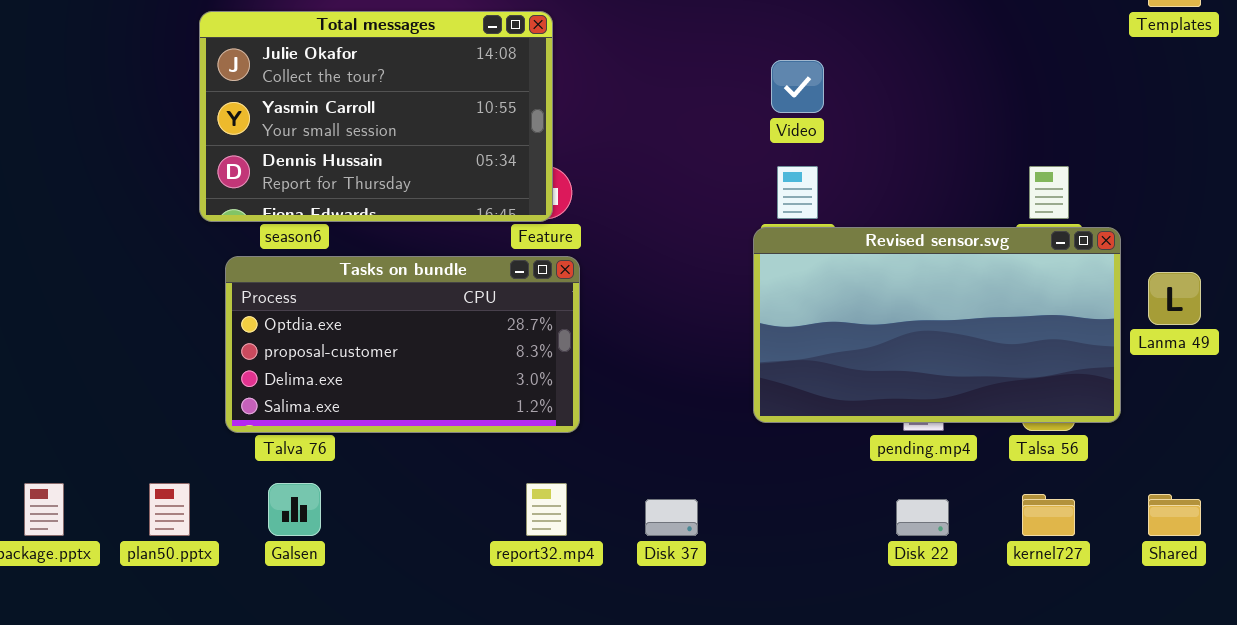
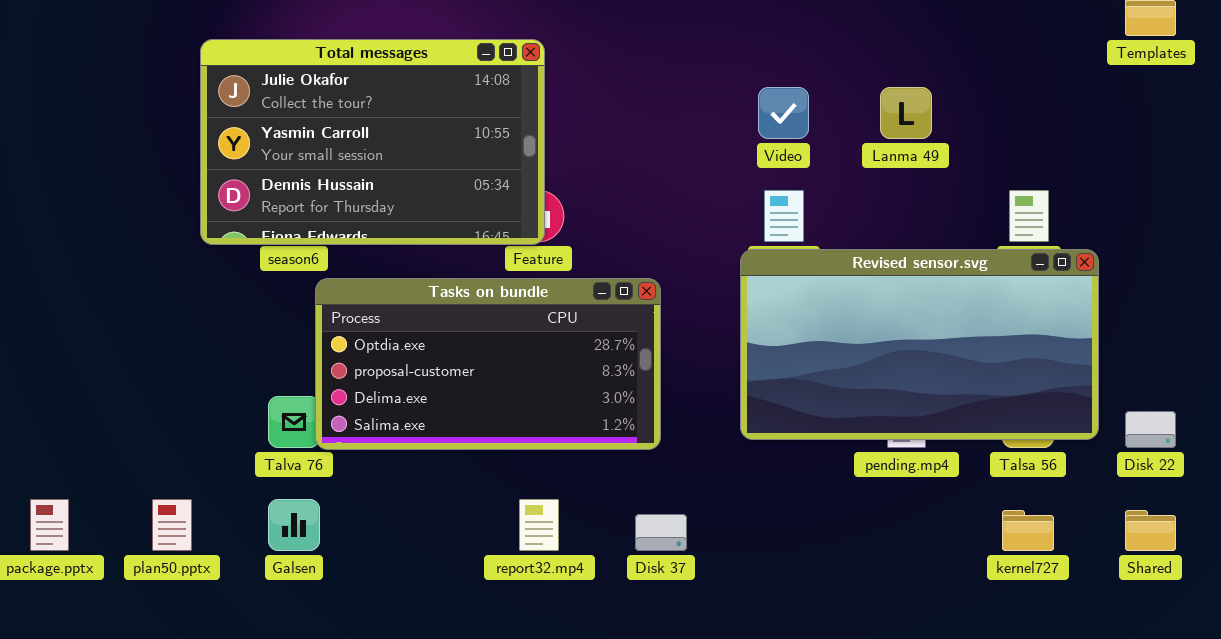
Tasks on bundle: [225,256,580,433] -> [315,278,661,450], moved
Lanma 49: [1148,272,1201,325] -> [880,87,932,139], moved
Disk 22: [896,499,949,536] -> [1125,411,1176,448], moved

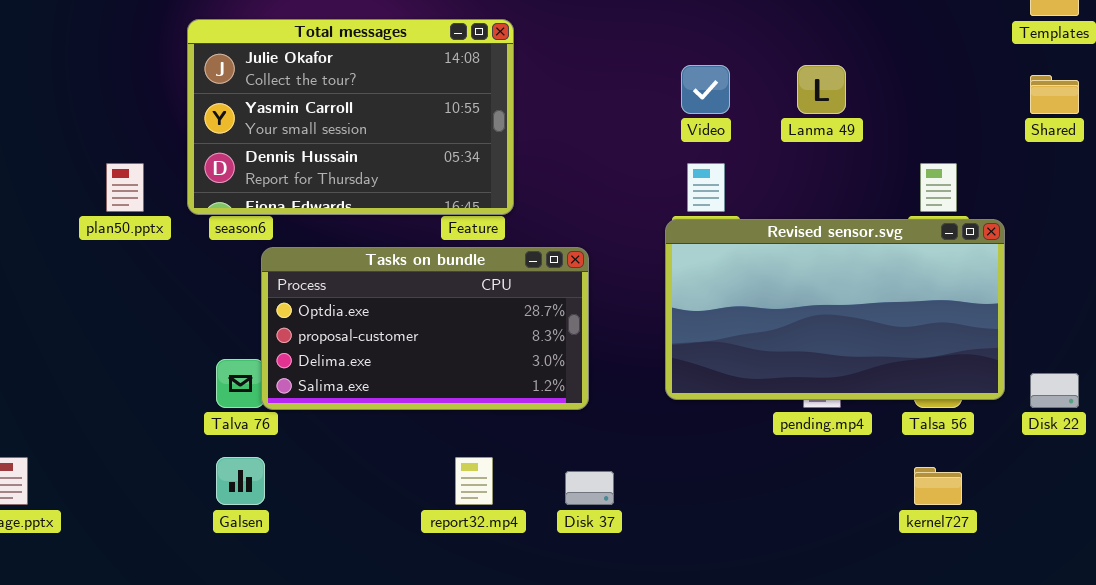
Total messages: [200,39,545,245] -> [187,19,514,215], moved
plan50.pptx: [152,499,192,551] -> [106,163,144,212], moved
Shared: [1125,510,1176,551] -> [1030,75,1079,114], moved

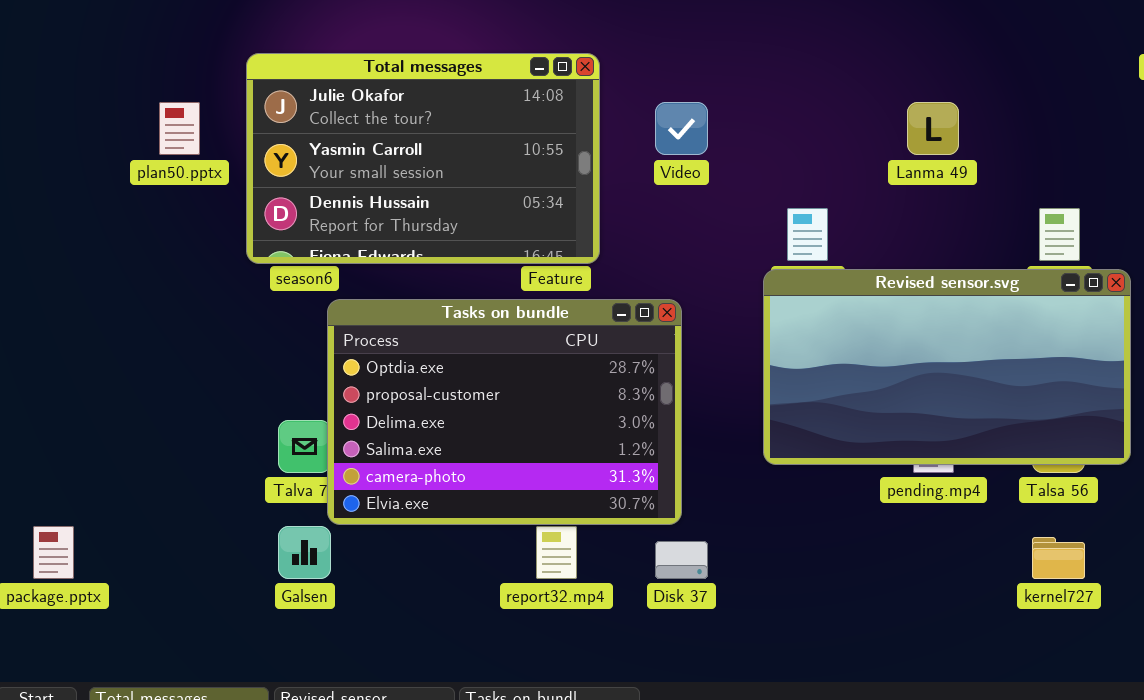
Video: [681,65,730,114] -> [655,102,708,155], moved
plan50.pptx: [106,163,144,212] -> [159,102,200,155], moved
Tasks on bundle: [261,247,589,410] -> [327,299,682,525], resized

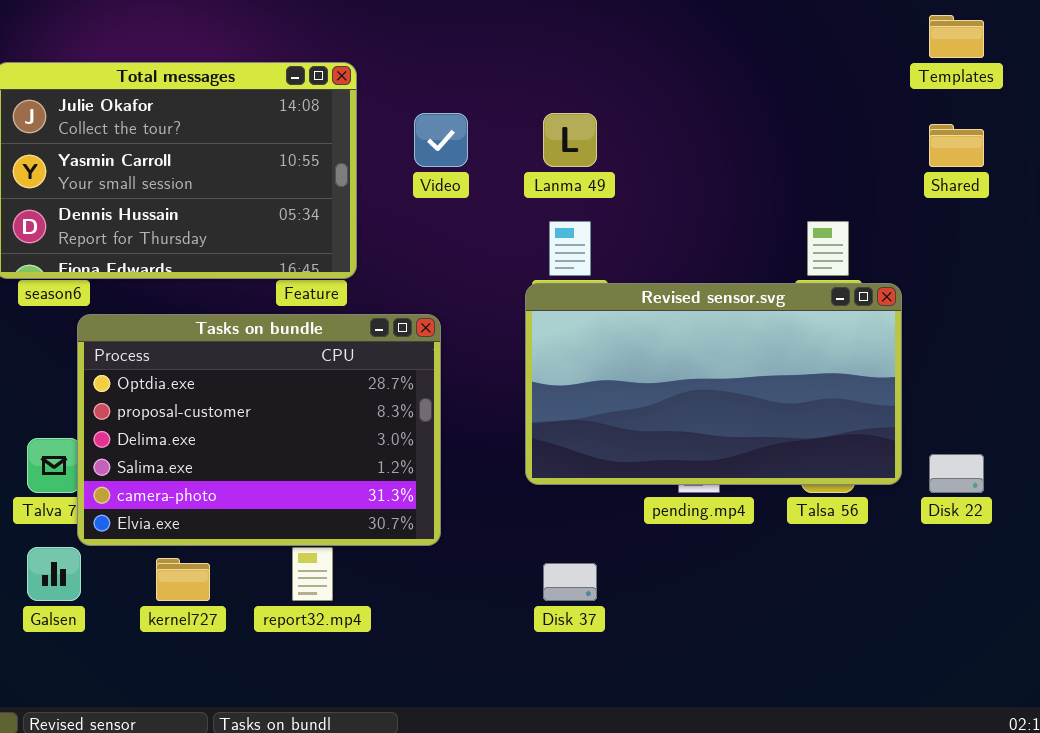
Lanma 49: [907,102,959,155] -> [543,113,597,167], moved
kernel727: [1032,537,1085,579] -> [156,558,210,601], moved
Disk 37: [655,541,708,579] -> [543,563,597,601], moved

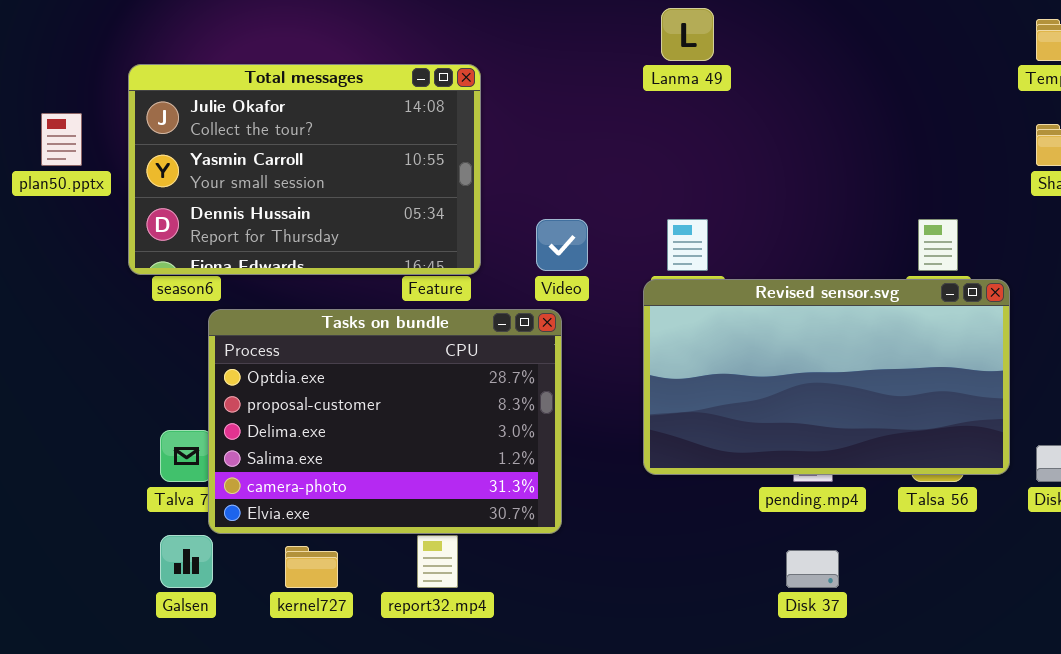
Video: [414,113,468,167] -> [536,219,588,271], moved
Lanma 49: [543,113,597,167] -> [661,8,714,61], moved
Disk 37: [543,563,597,601] -> [786,550,839,588], moved

